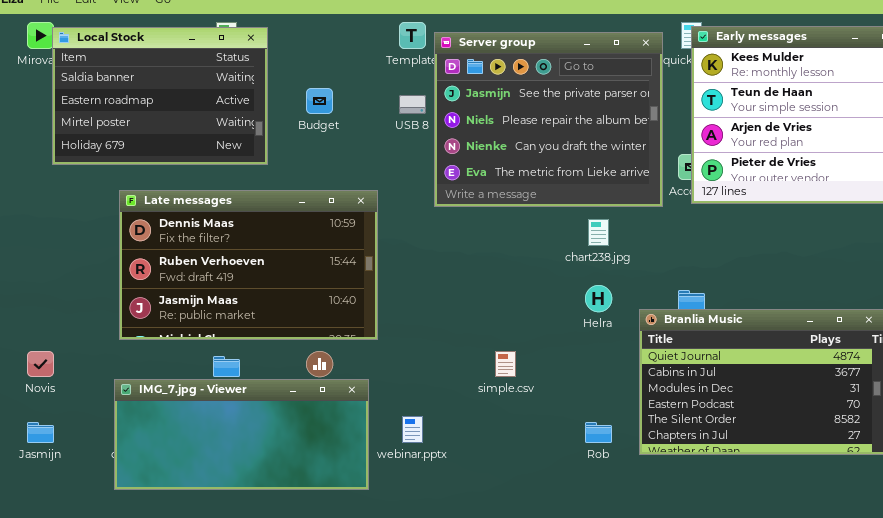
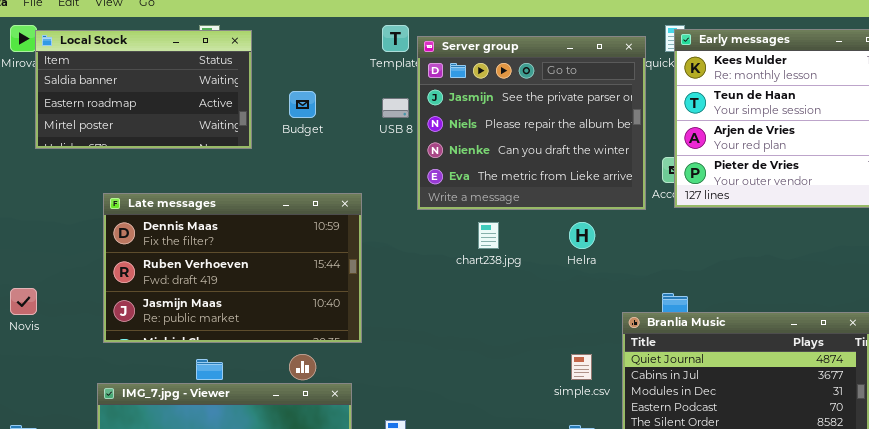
Local Stock: [52,27,268,165] -> [35,30,252,149], resized
chart238.jpg: [588,219,609,246] -> [478,222,499,249], moved
Helra: [585,285,612,312] -> [569,222,595,249], moved
Novis: [27,351,54,377] -> [10,288,37,315], moved
simple.csv: [495,351,516,377] -> [571,354,592,380], moved

